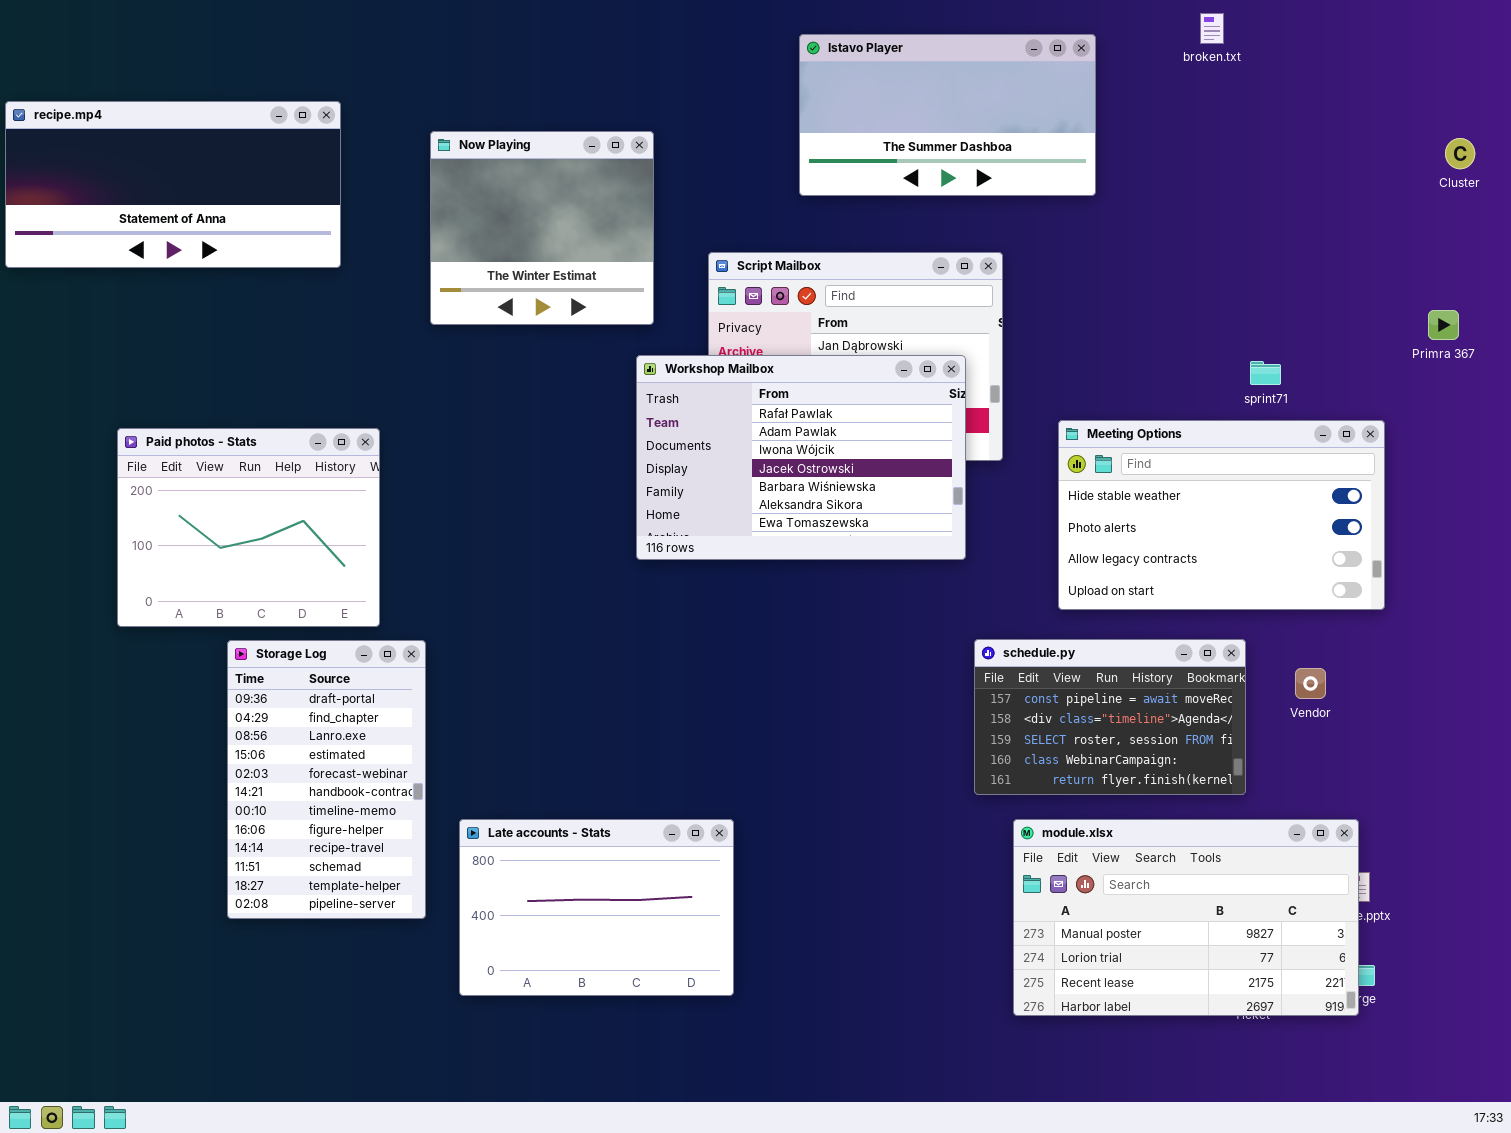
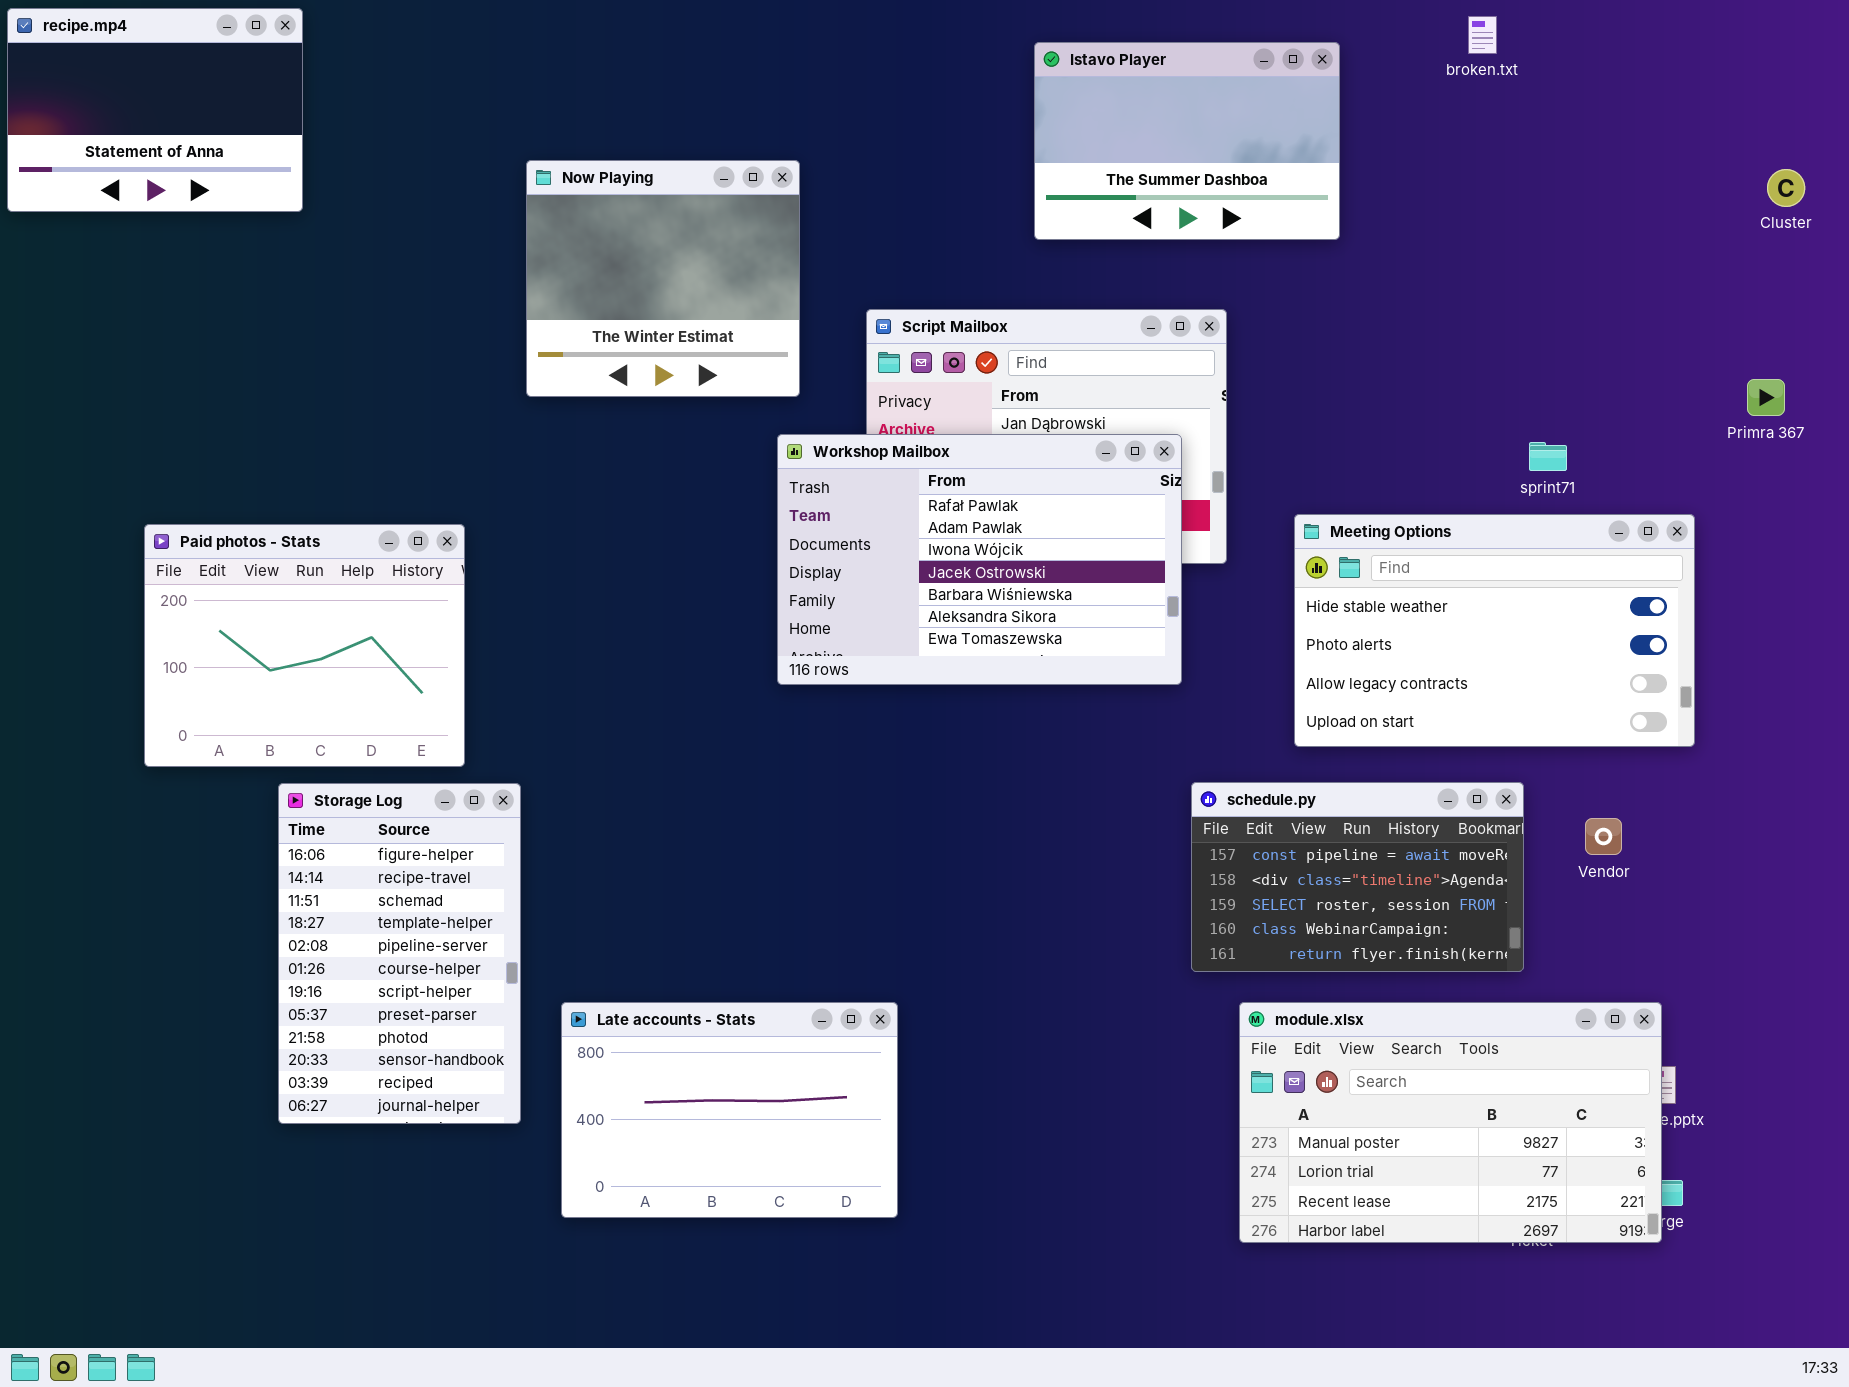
Istavo Player: [799,34,1096,196] -> [1034,42,1340,240], resized
recipe.mp4: [5,101,341,268] -> [7,8,303,212], moved, resized
Storage Log: [227,640,426,919] -> [278,783,521,1124], scrolled down 7 rows

